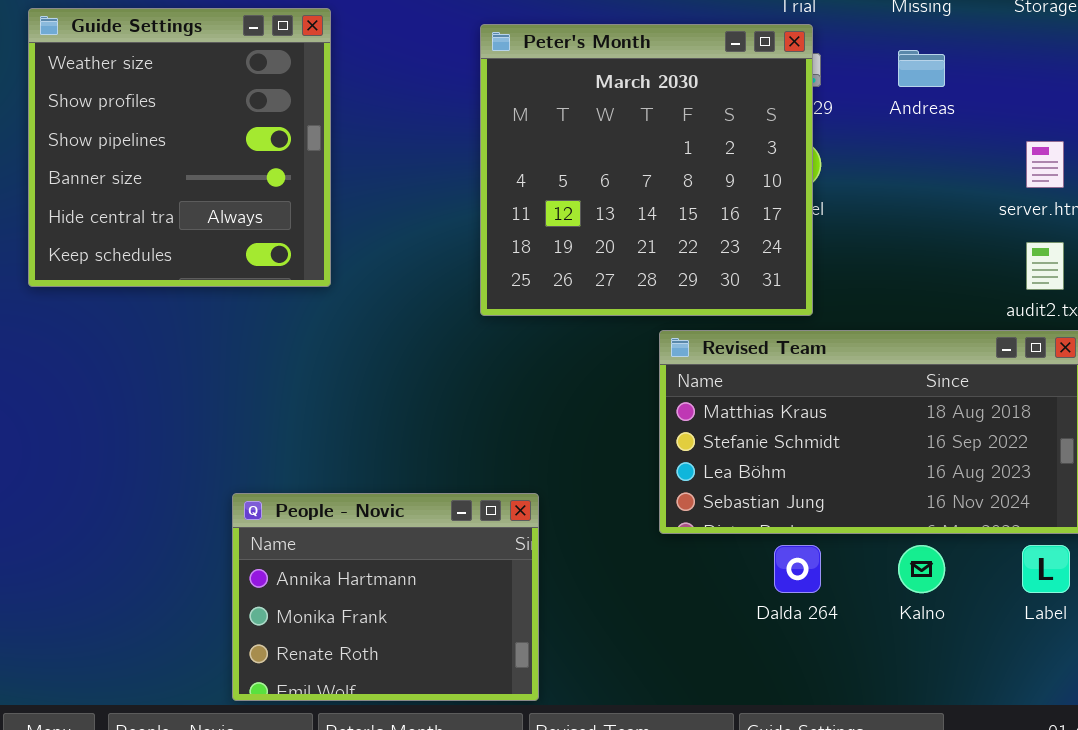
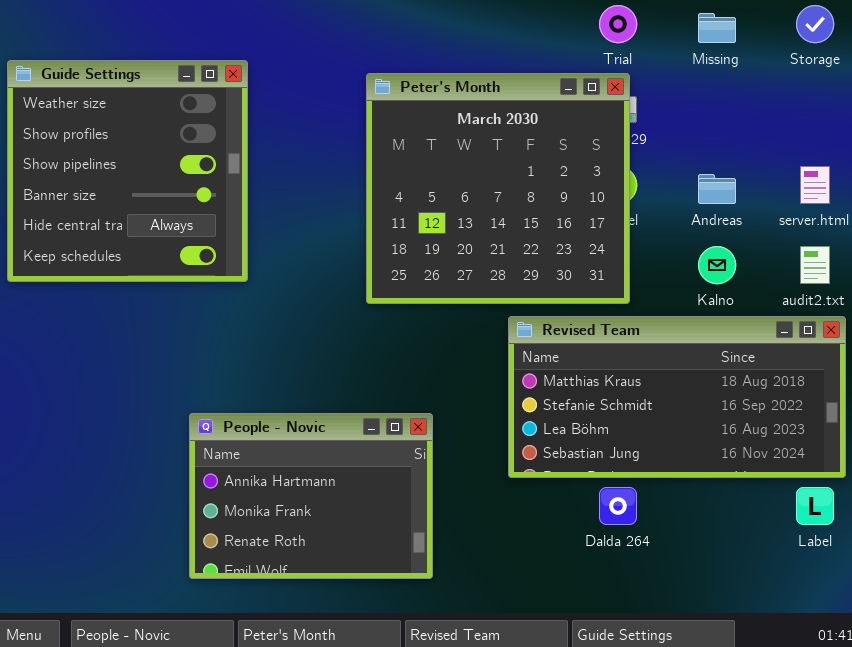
Andreas: [898,50,945,87] -> [698,174,736,204], moved
People - Novic: [232,493,539,701] -> [189,413,433,579], moved
Kalno: [898,545,945,593] -> [698,246,736,284], moved

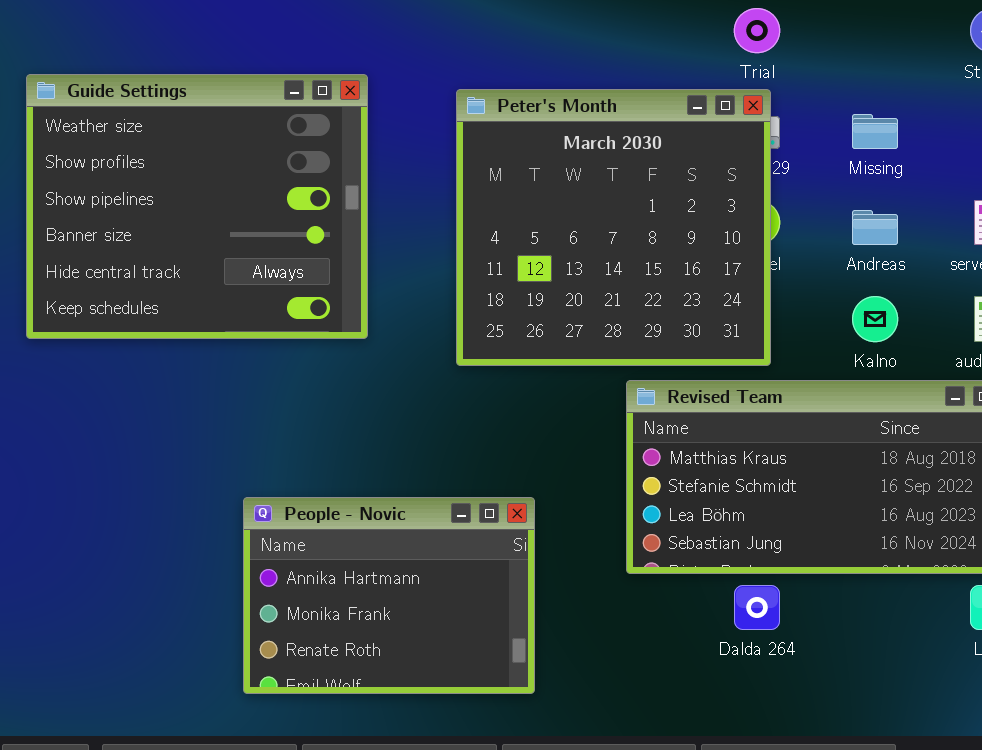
Missing: [698,13,736,43] -> [852,114,898,149], moved
Guide Settings: [7,60,248,282] -> [26,74,368,339], resized

